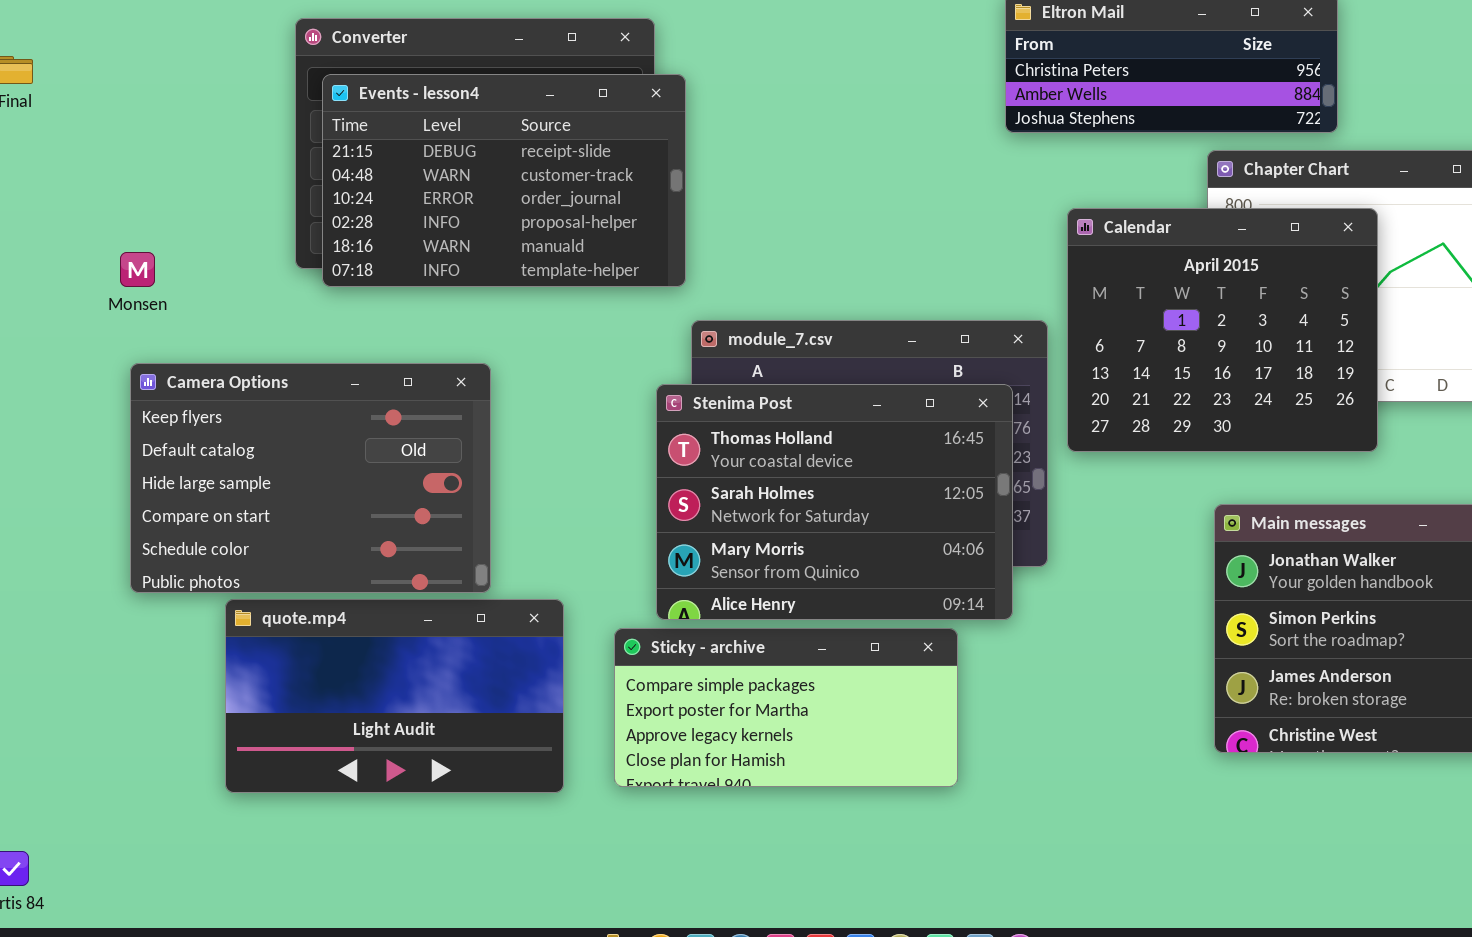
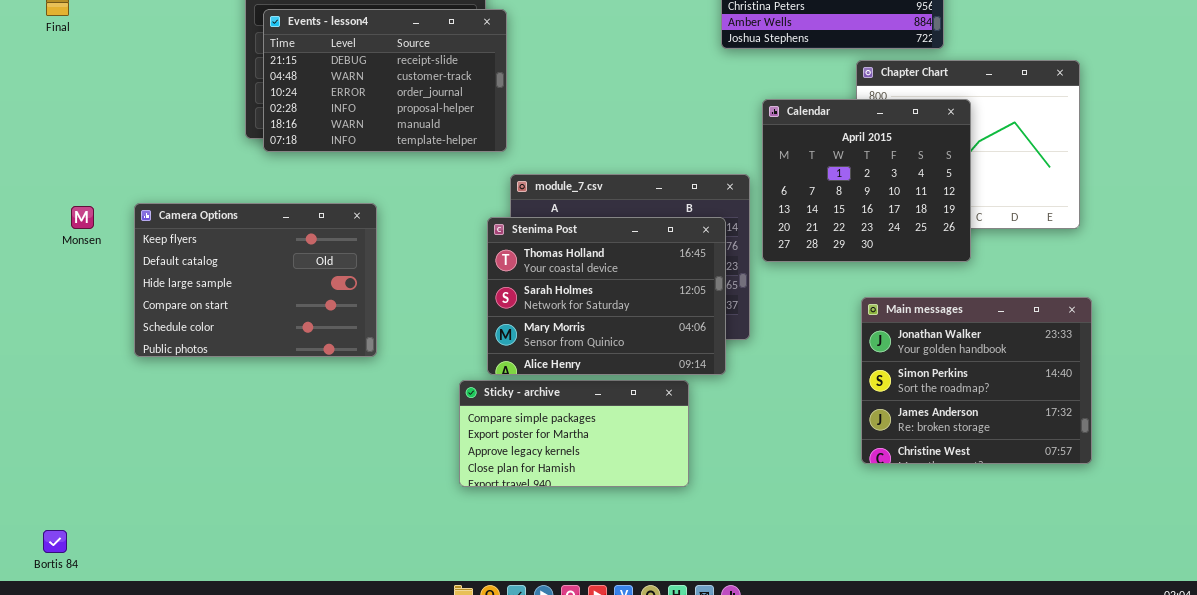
Monsen: [120,252,155,287] -> [71,206,94,229], moved
quote.mp4: [225,599,564,793] -> none, closed

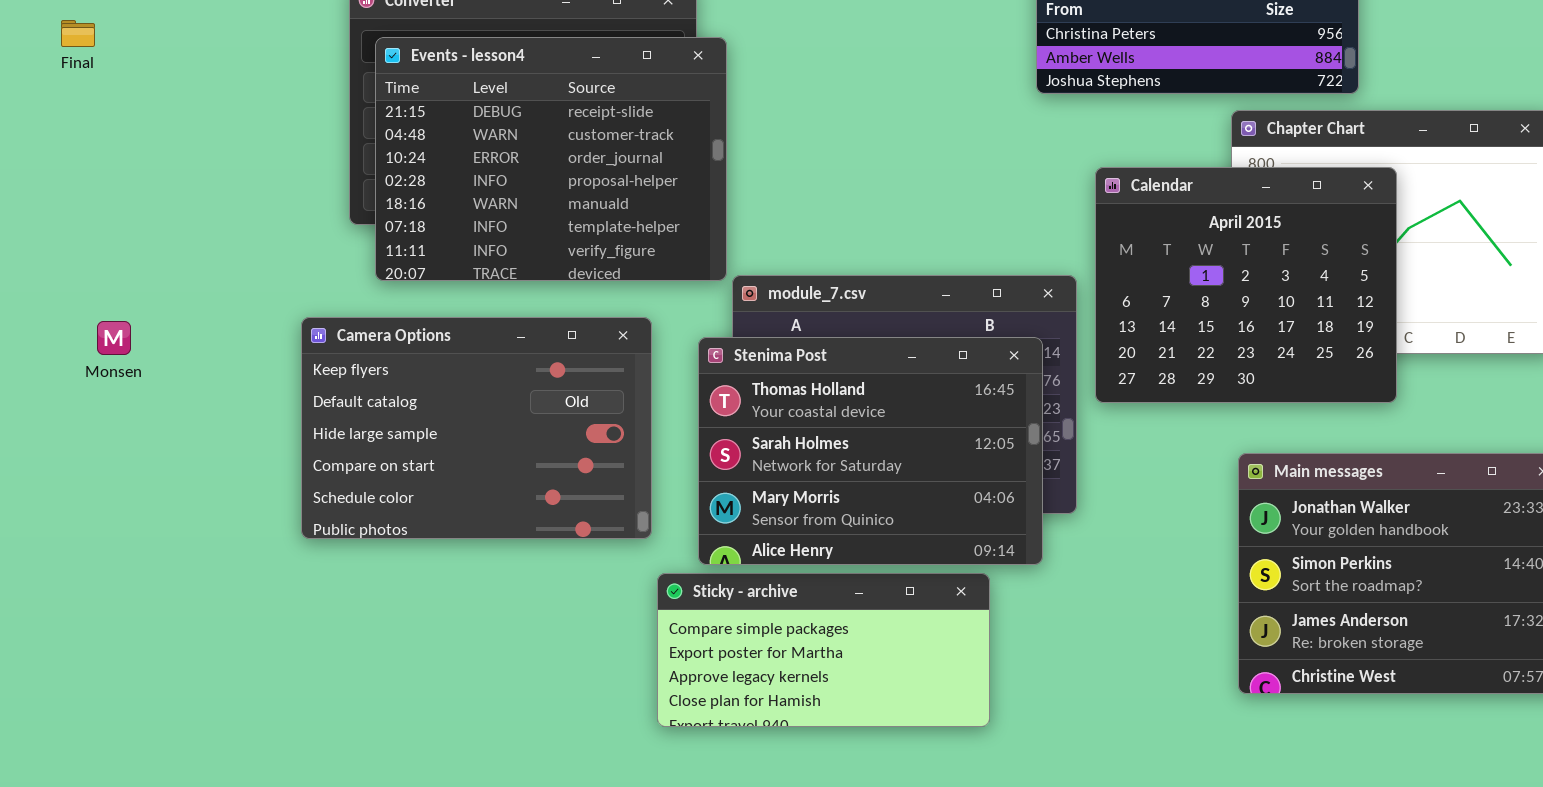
Events - lesson4: [263,9,507,152] -> [375,37,727,281], resized
Camera Options: [134,203,377,357] -> [301,317,652,539], moved

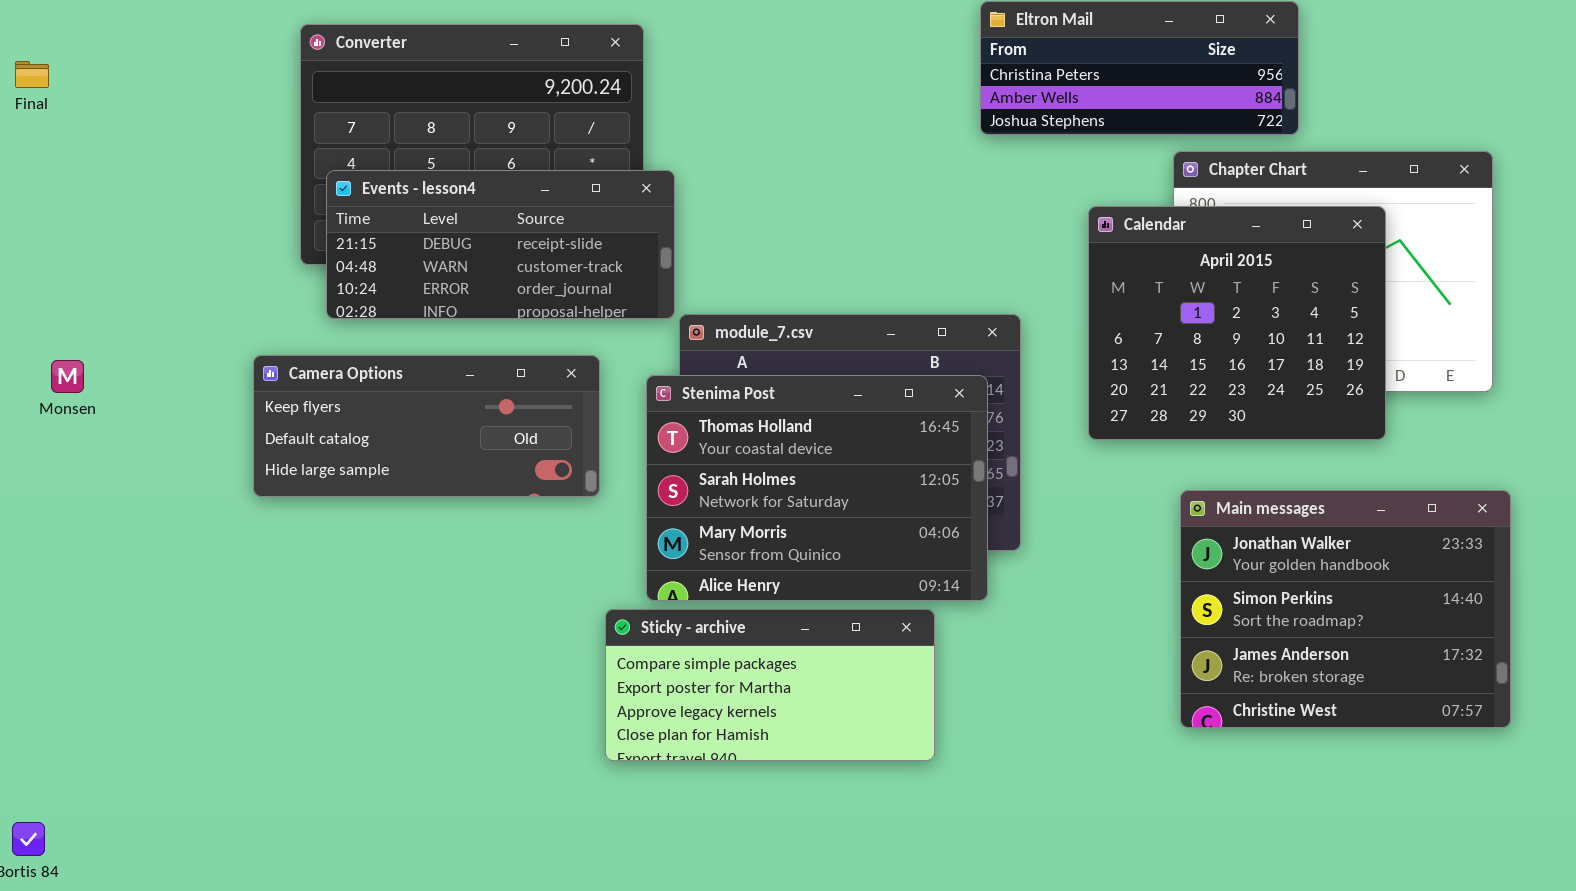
Events - lesson4: [375,37,727,281] -> [326,170,675,319], resized
Calendar: [1095,167,1397,403] -> [1088,206,1386,440], moved
Camera Options: [301,317,652,539] -> [253,355,600,497], resized

